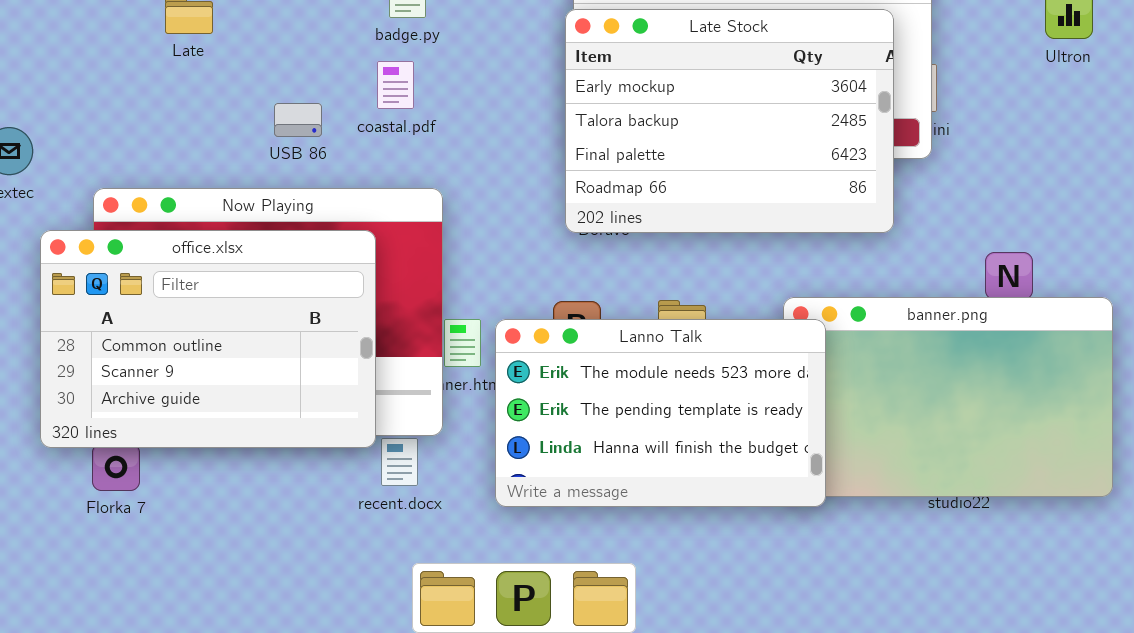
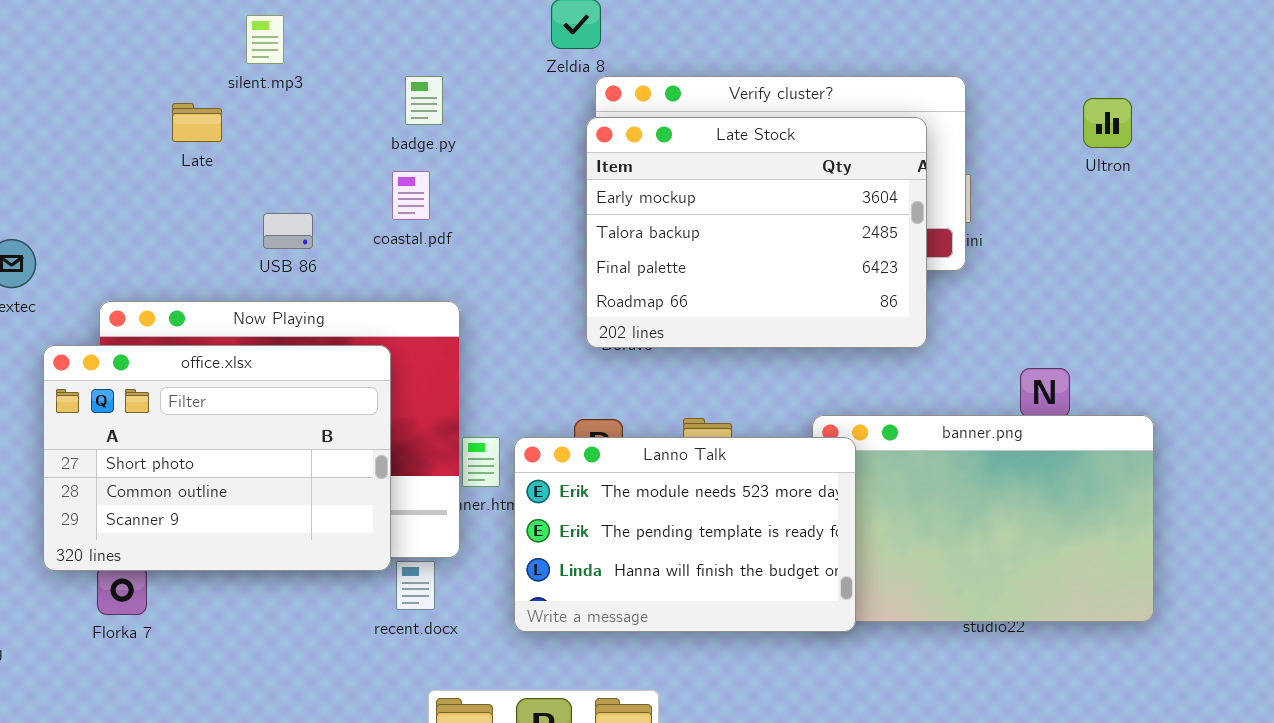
USB 86: [274,103,322,137] -> [263,213,313,249], moved
office.xlsx: [40,230,376,448] -> [43,345,391,571], scrolled up 1 row

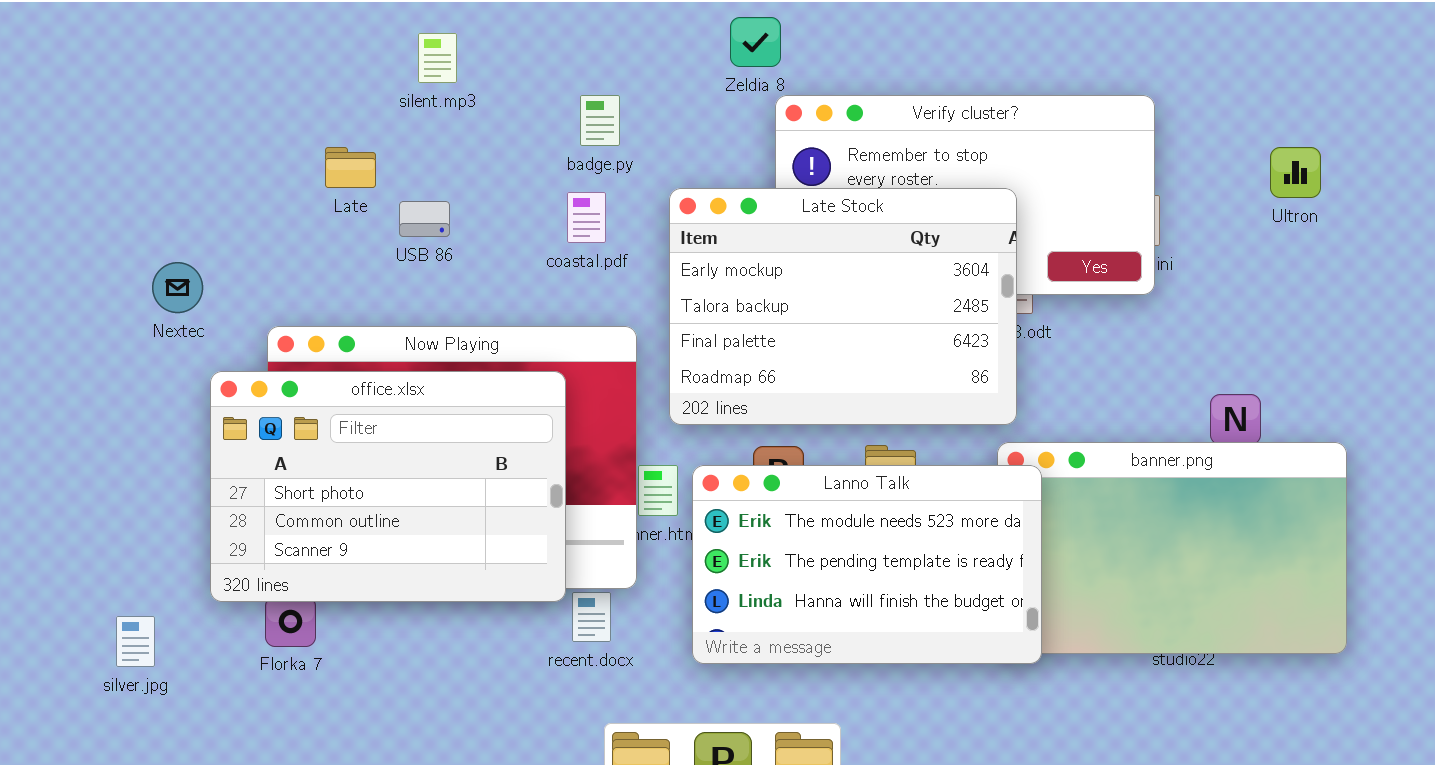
Ultron: [1083,98,1132,148] -> [1270,147,1321,198], moved
Late: [172,103,222,142] -> [325,147,376,188], moved
Late Stock: [586,117,927,348] -> [669,188,1017,425], moved
USB 86: [263,213,313,249] -> [399,201,450,237], moved

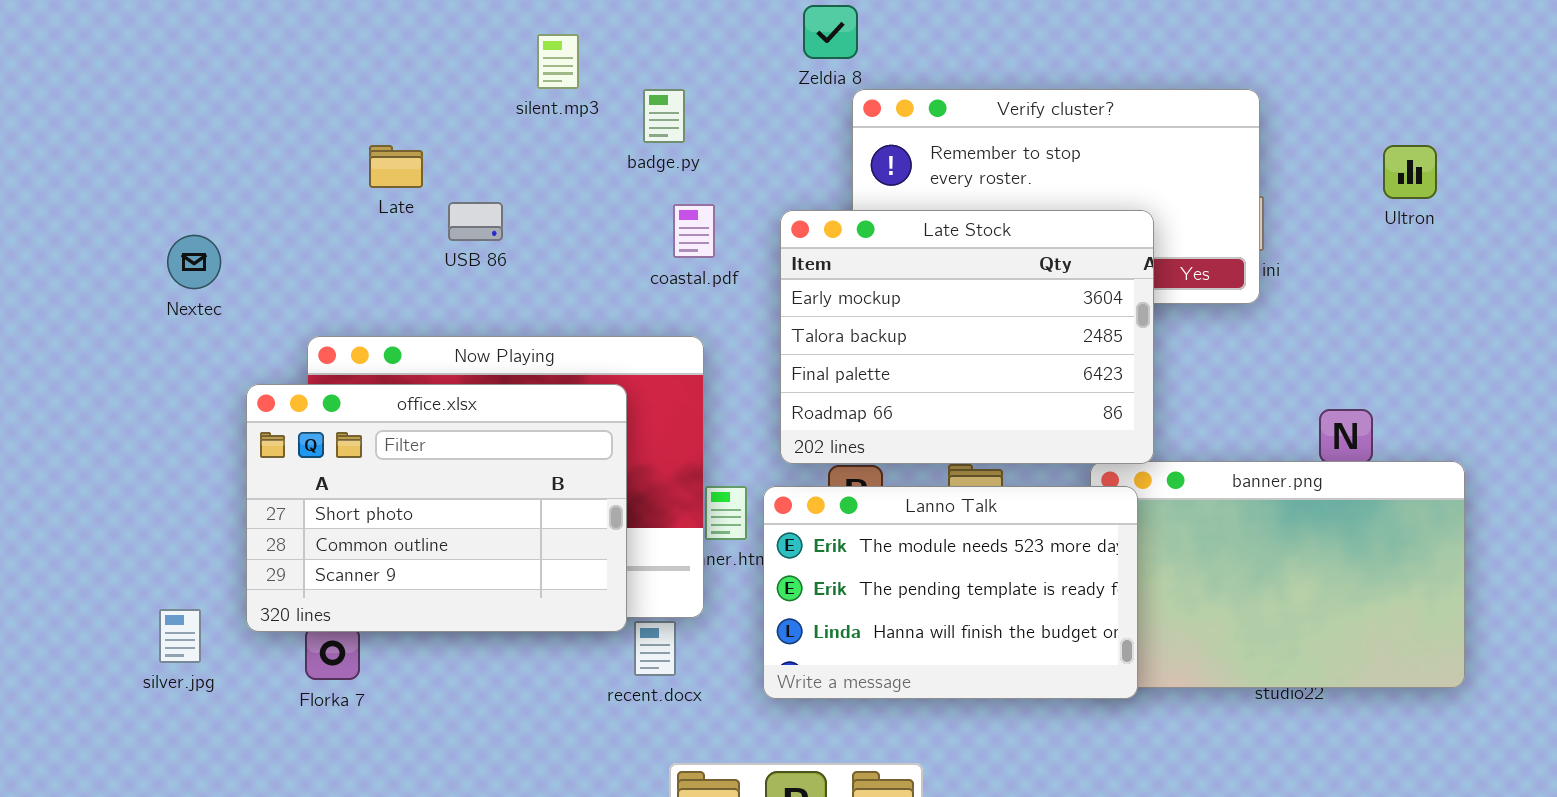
silent.mp3: [418,33,457,83] -> [537,34,579,89], moved
Late Stock: [669,188,1017,425] -> [780,210,1154,464], moved
coastal.pdf: [567,192,606,243] -> [673,204,715,258], moved
Nextec: [152,262,203,313] -> [167,235,221,289], moved
silver.jpg: [116,616,155,667] -> [159,609,201,663], moved

